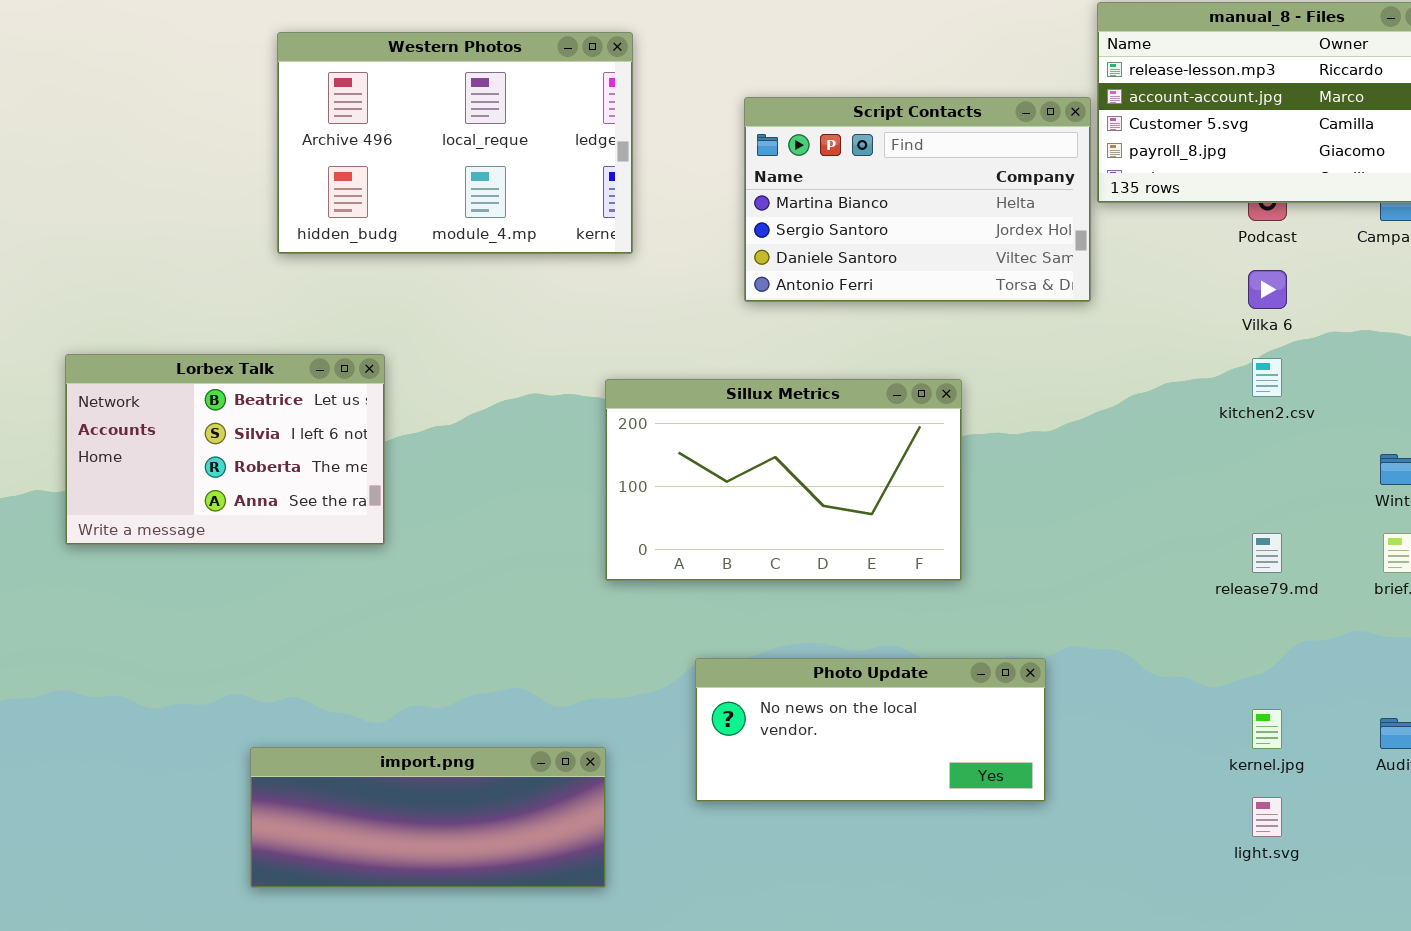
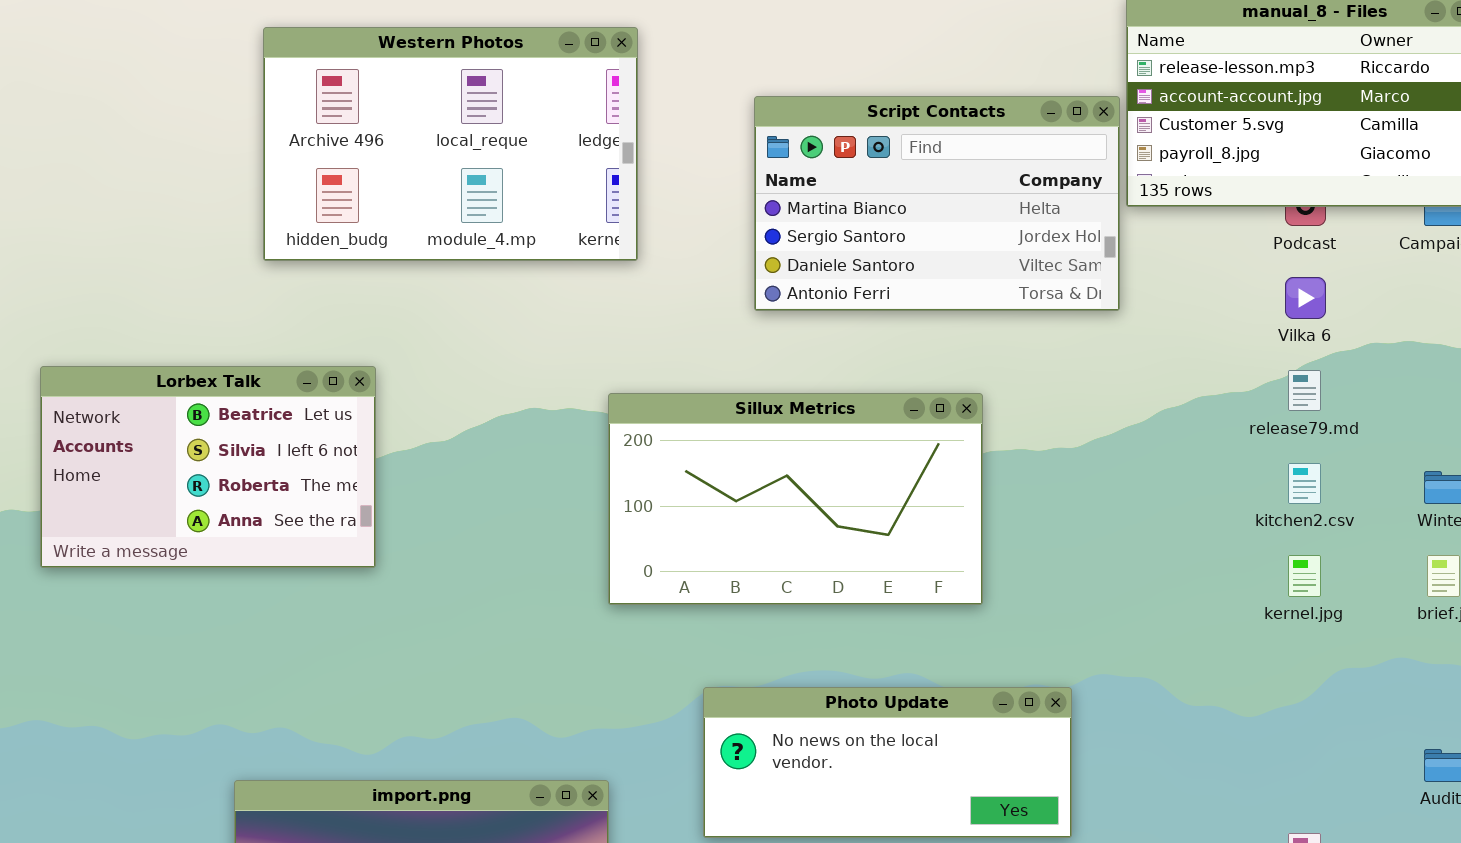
kitchen2.csv: [1252,358,1282,397] -> [1288,463,1321,504], moved
release79.md: [1252,533,1282,573] -> [1288,370,1321,411], moved
kernel.jpg: [1252,709,1282,749] -> [1288,555,1321,597], moved

